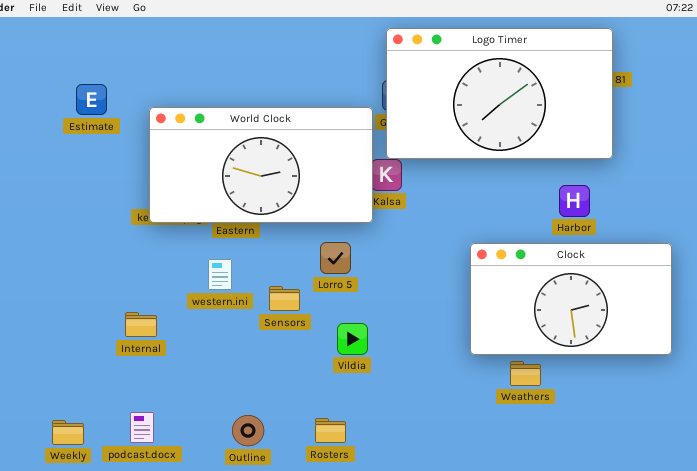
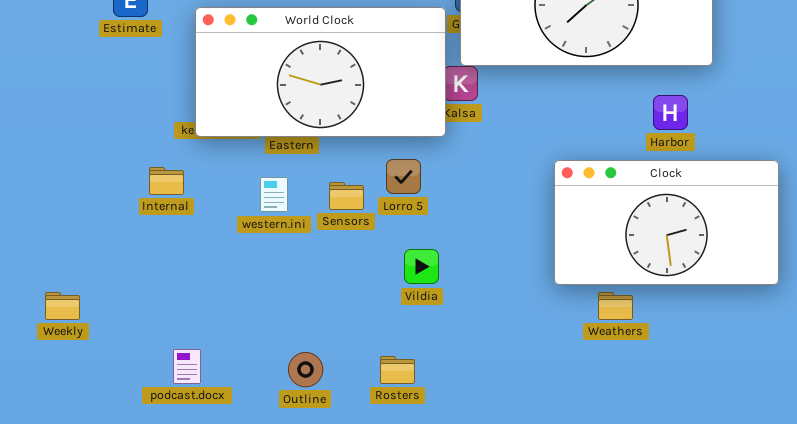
Sensors: [269,286,300,311] -> [329,182,364,210], moved
Internal: [125,312,157,337] -> [149,167,184,195], moved
Weekly: [52,420,84,445] -> [45,292,80,320], moved

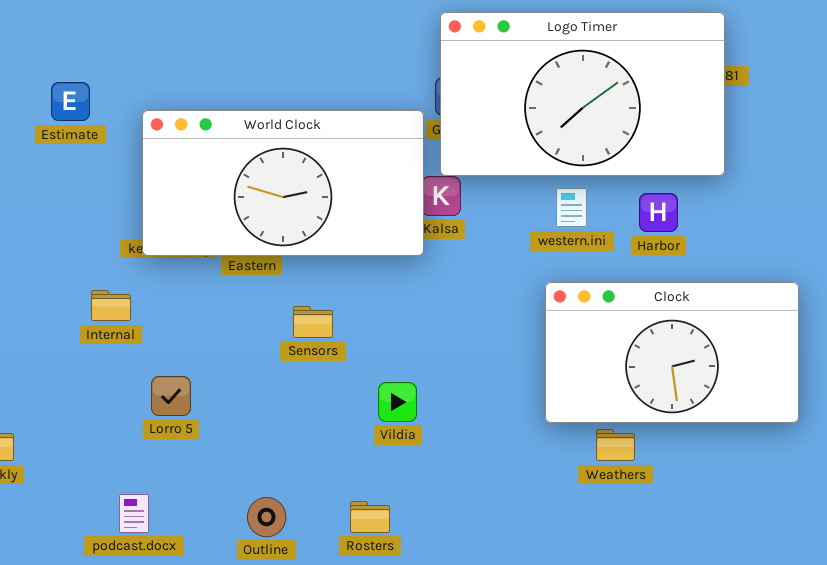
Harbor: [653,95,688,130] -> [639,193,678,232], moved
Lorro 5: [386,159,421,194] -> [151,376,191,416], moved
western.ini: [260,177,288,212] -> [556,188,587,227], moved

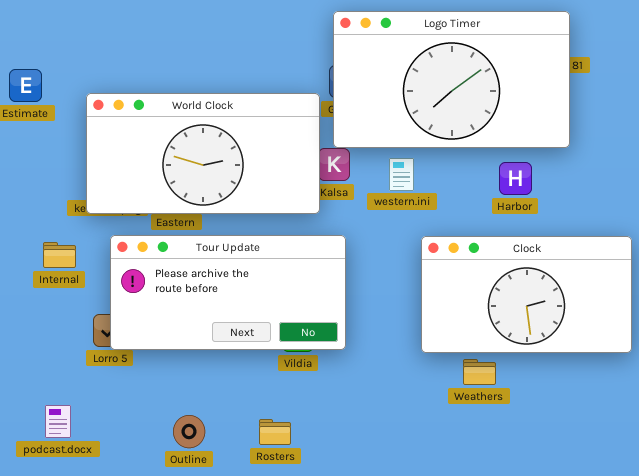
western.ini: [556,188,587,227] -> [389,158,414,191], moved
Tour Update: none -> [110,235,346,350], opened
podcast.docx: [119,494,149,533] -> [45,405,71,438], moved

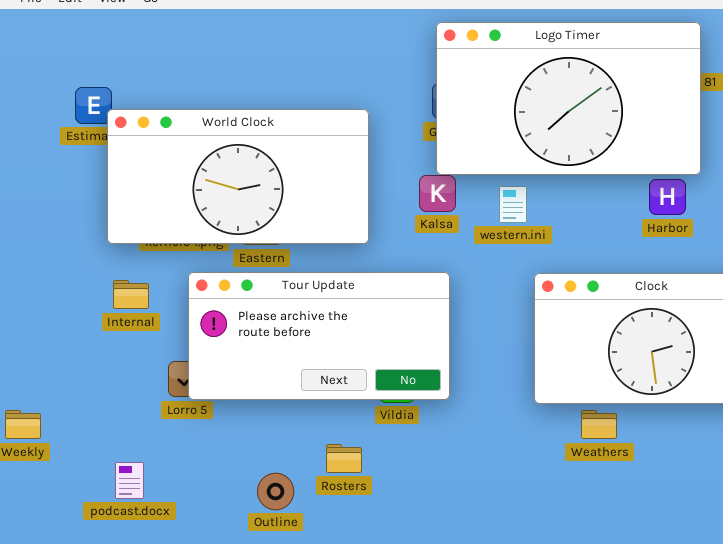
World Clock: [86,93,320,214] -> [107,109,369,244], moved
Harbor: [499,162,532,195] -> [649,179,686,215], moved
Rosters: [259,419,291,445] -> [326,444,362,473], moved

